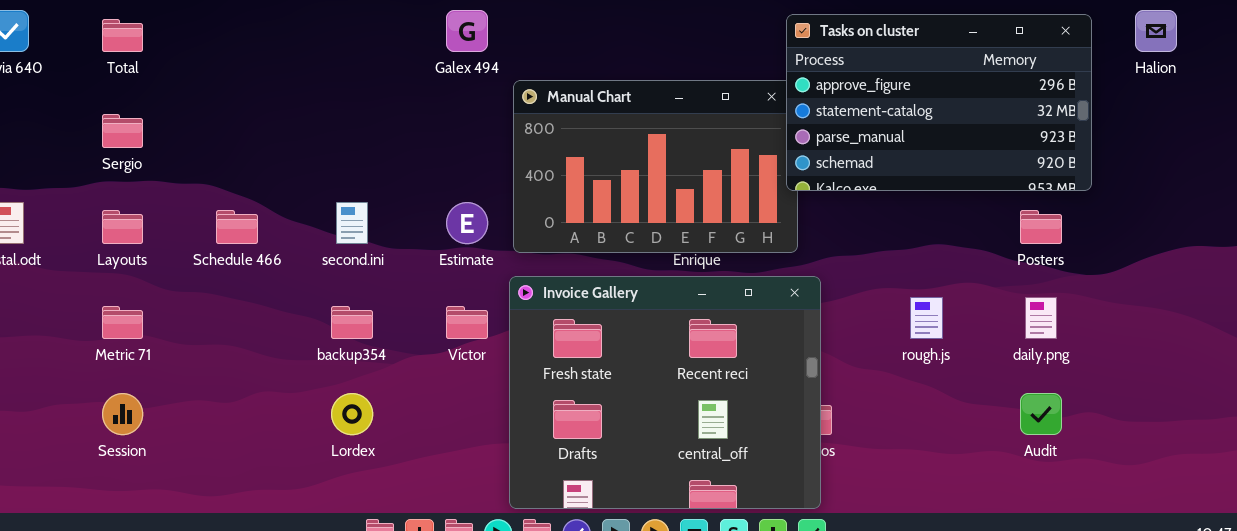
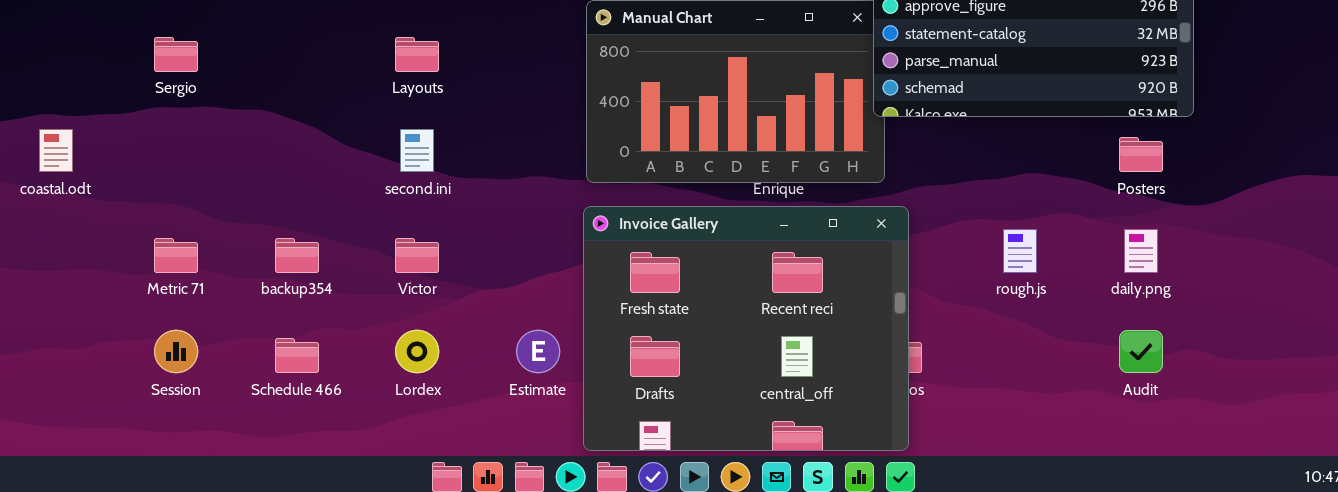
Estimate: [446,202,488,244] -> [516,330,560,373], moved
Layouts: [102,210,143,244] -> [395,37,439,72], moved
Schedule 466: [216,210,258,244] -> [275,338,319,373], moved
backup354: [331,306,373,339] -> [275,238,319,273], moved
Víctor: [446,306,488,339] -> [395,238,439,273], moved

